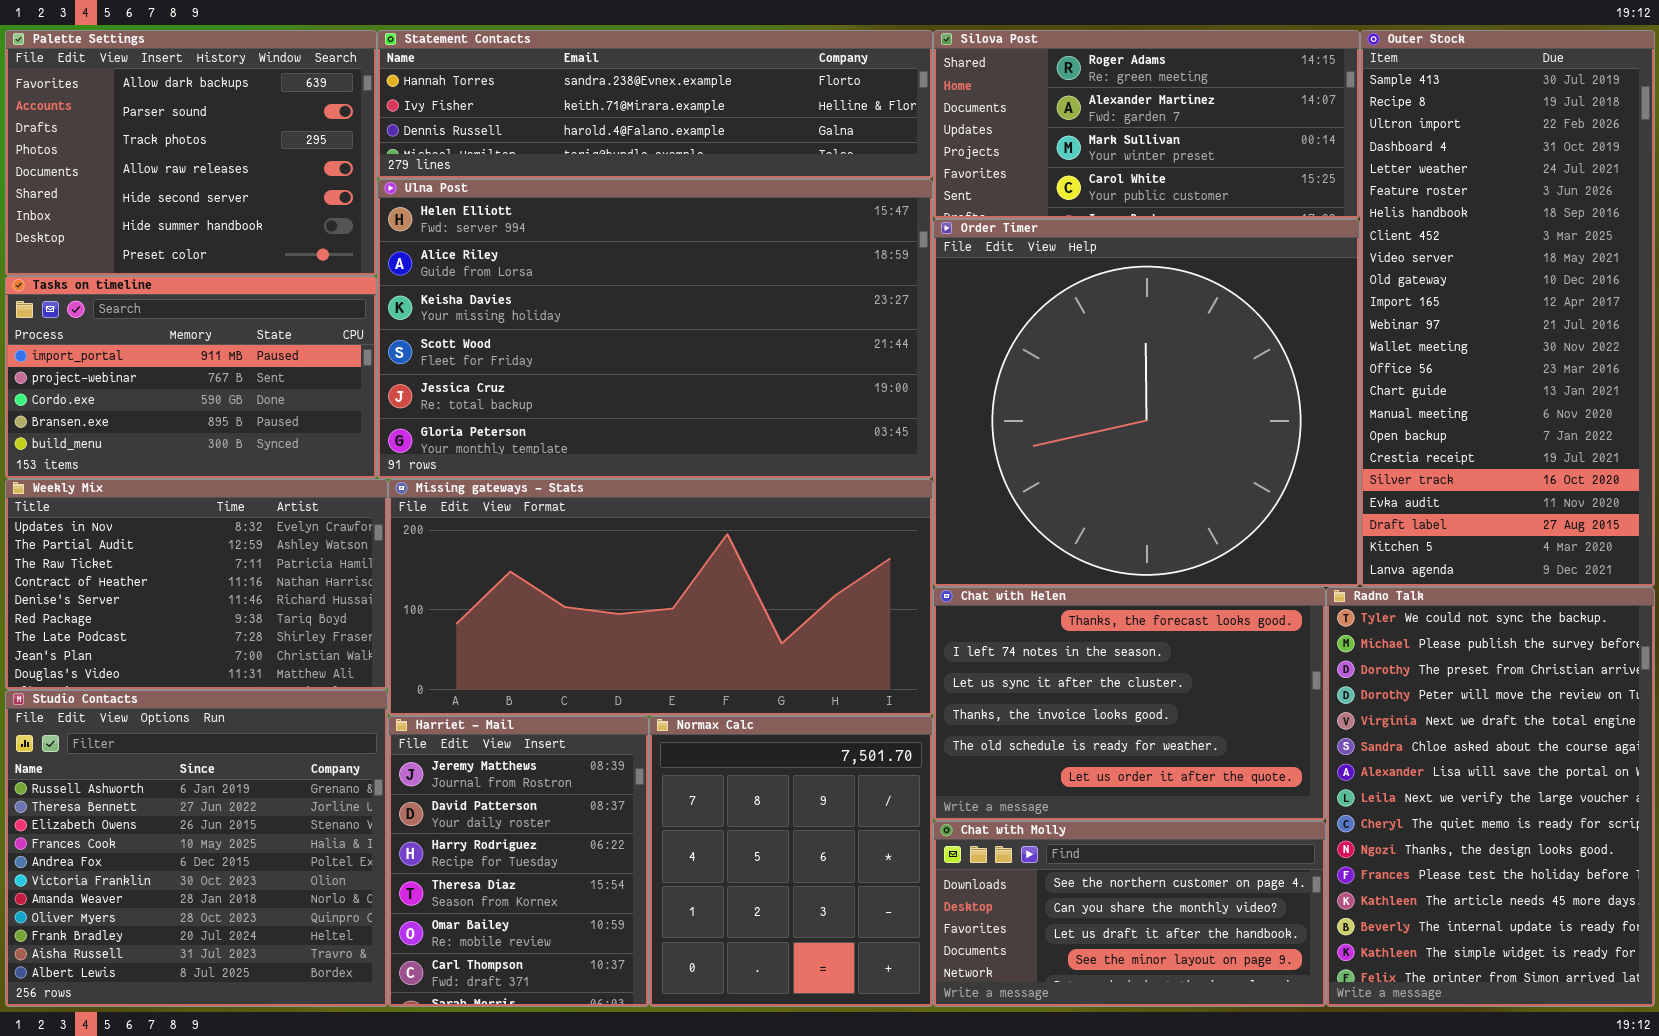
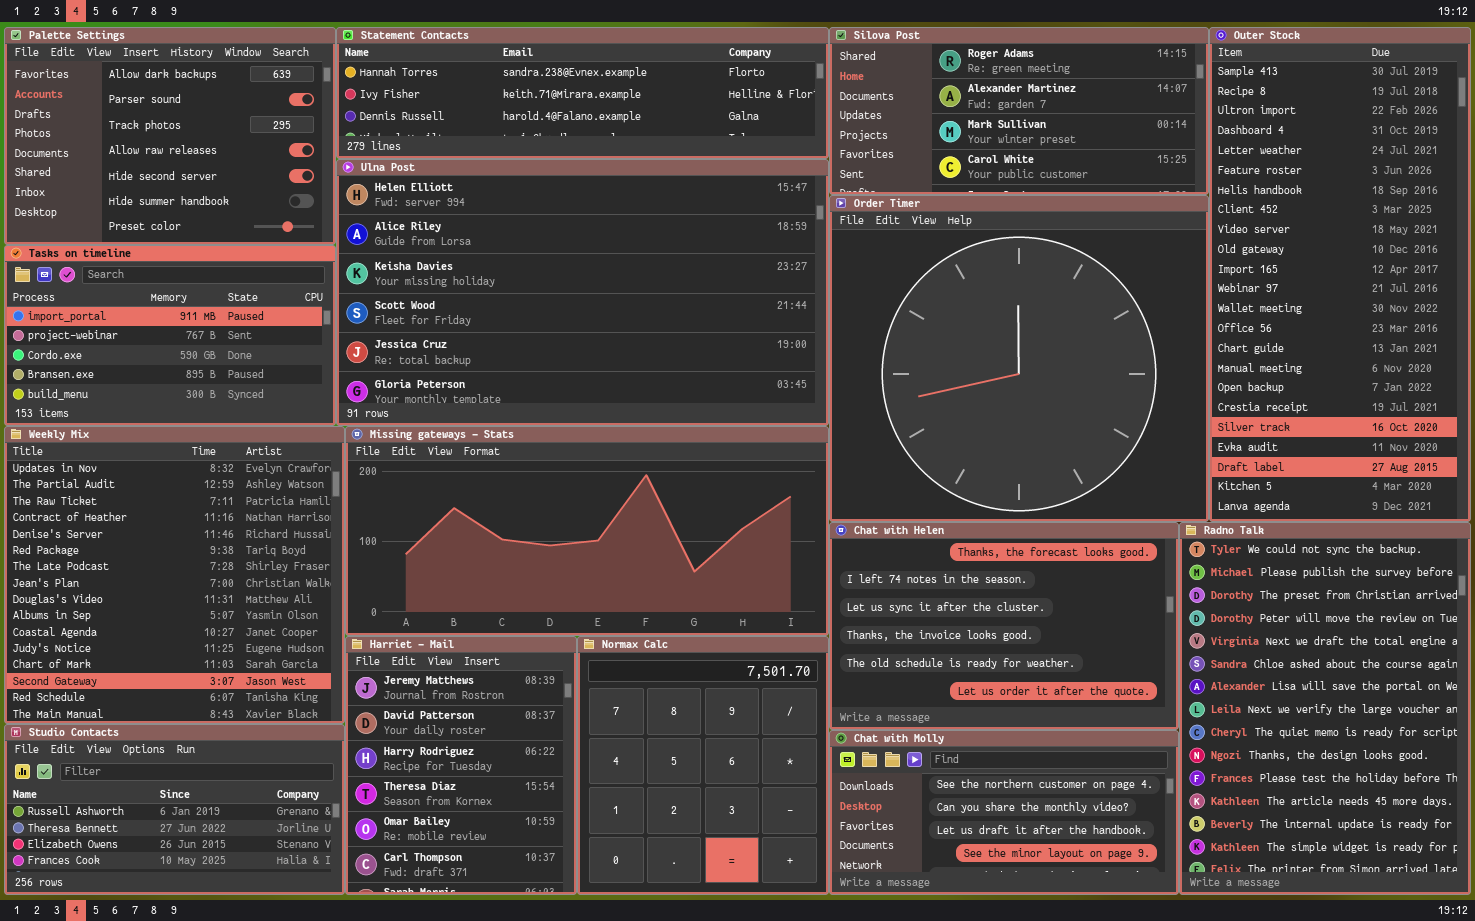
Weekly Mix: [5,479,388,690] -> [4,426,345,724], resized
Studio Contacts: [5,690,388,1007] -> [4,724,345,895], resized

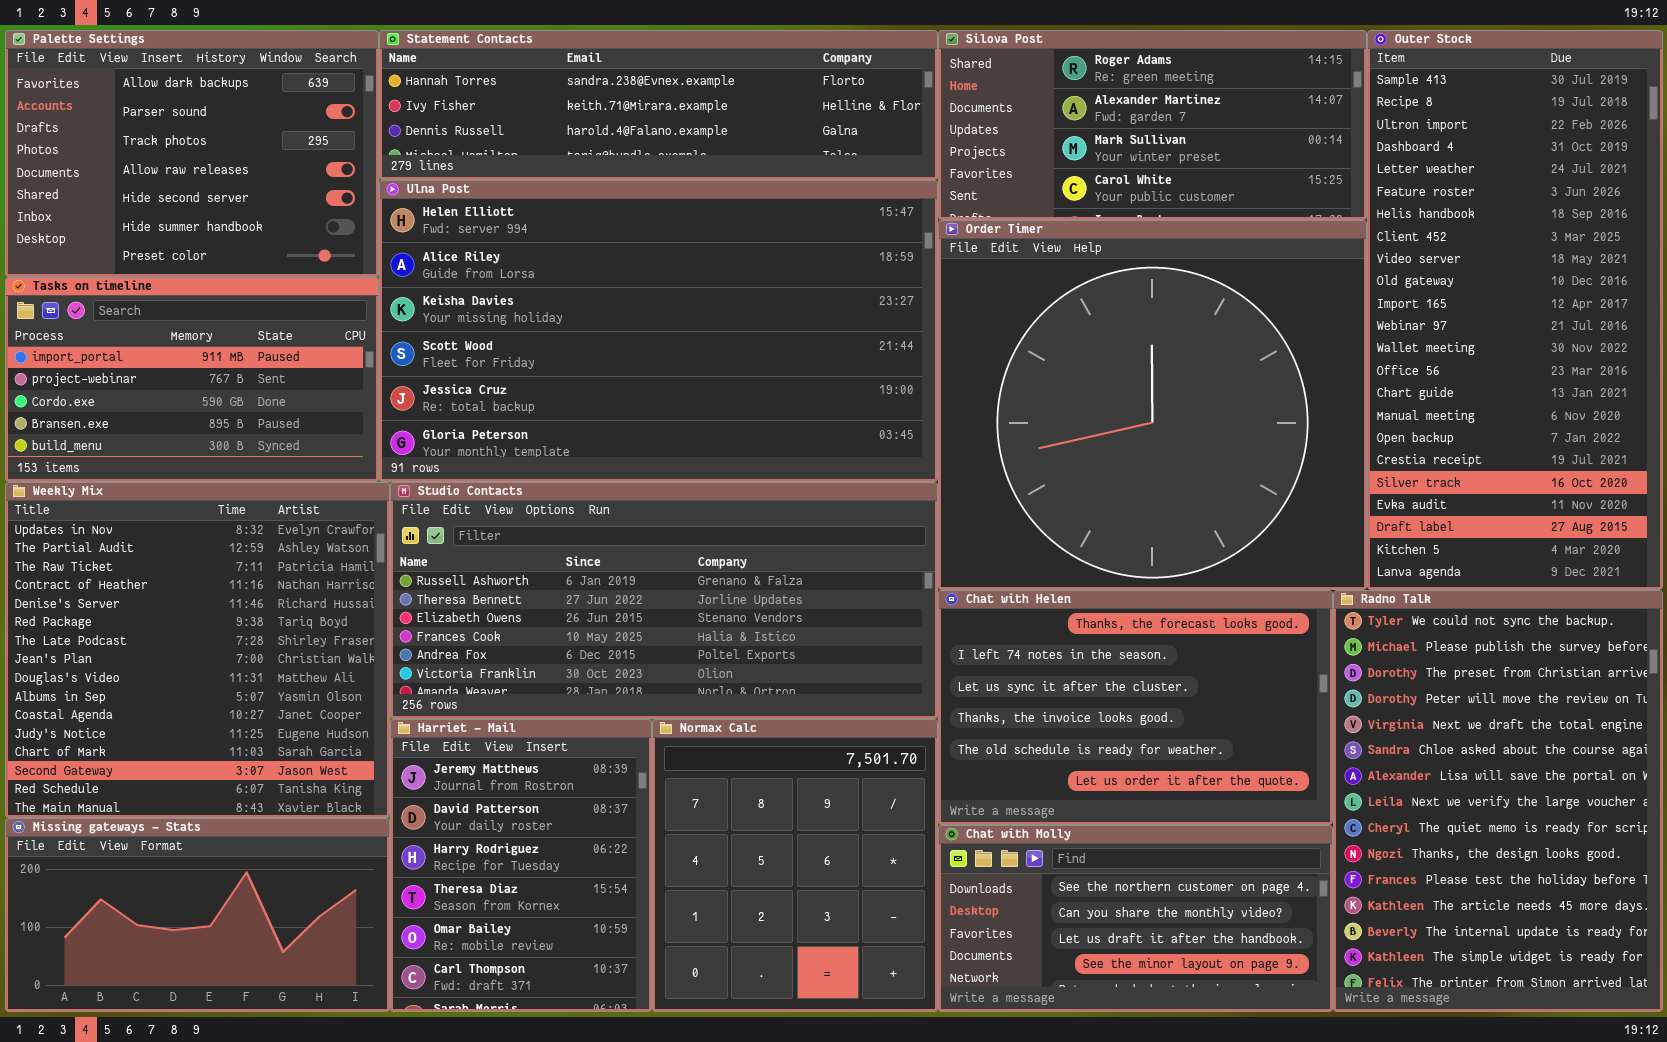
Missing gateways - Stats: [345,426,829,636] -> [5,818,390,1012], moved, resized
Studio Contacts: [4,724,345,895] -> [390,482,938,719], moved, resized

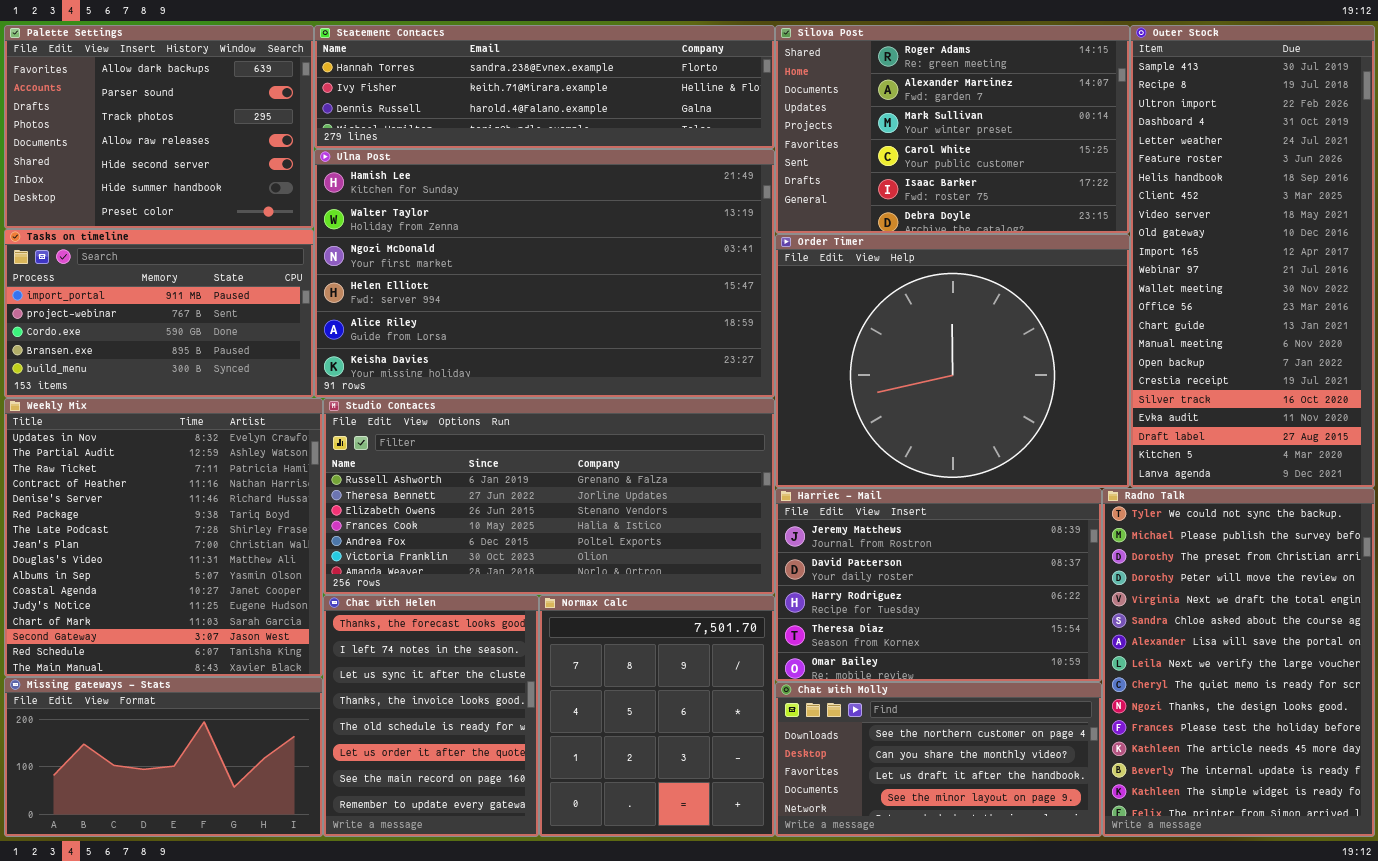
Silova Post: [938,30,1367,220] -> [775,25,1130,234], resized
Ulna Post: [379,180,938,482] -> [314,149,775,398], scrolled up 3 rows
Order Timer: [938,220,1367,590] -> [775,234,1130,488], resized
Chat with Helen: [938,590,1333,825] -> [323,595,539,837], moved, resized
Harriet - Mail: [390,719,652,1012] -> [775,488,1102,682], moved, resized

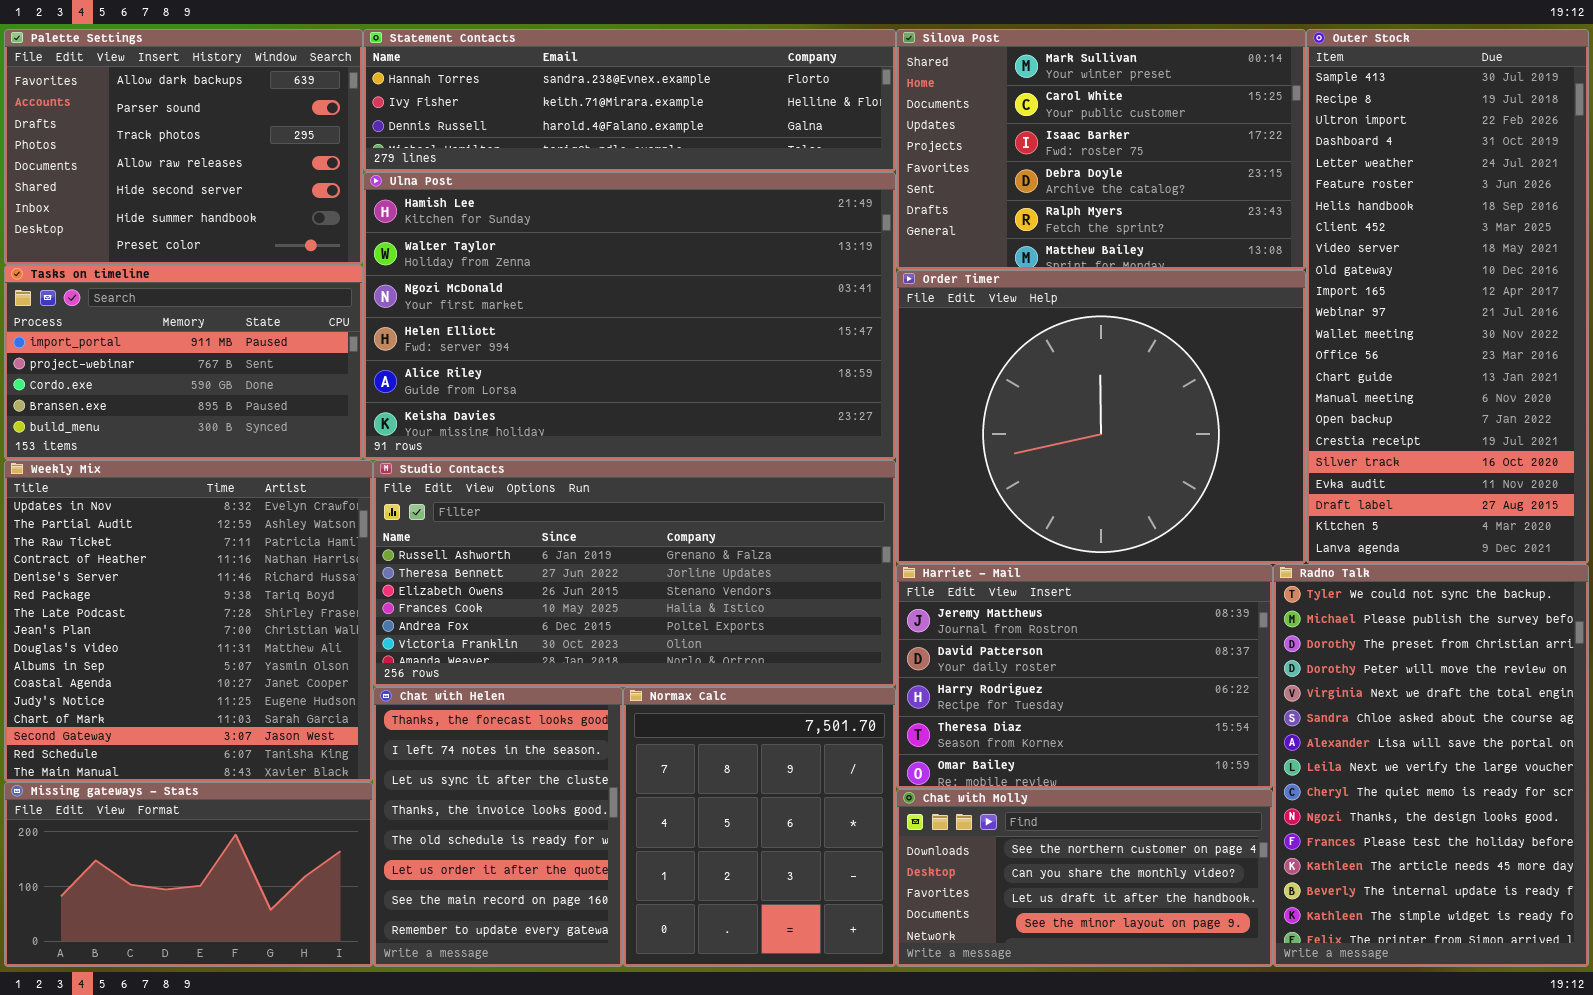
Silova Post: [775,25,1130,234] -> [896,29,1306,270], scrolled down 2 rows

